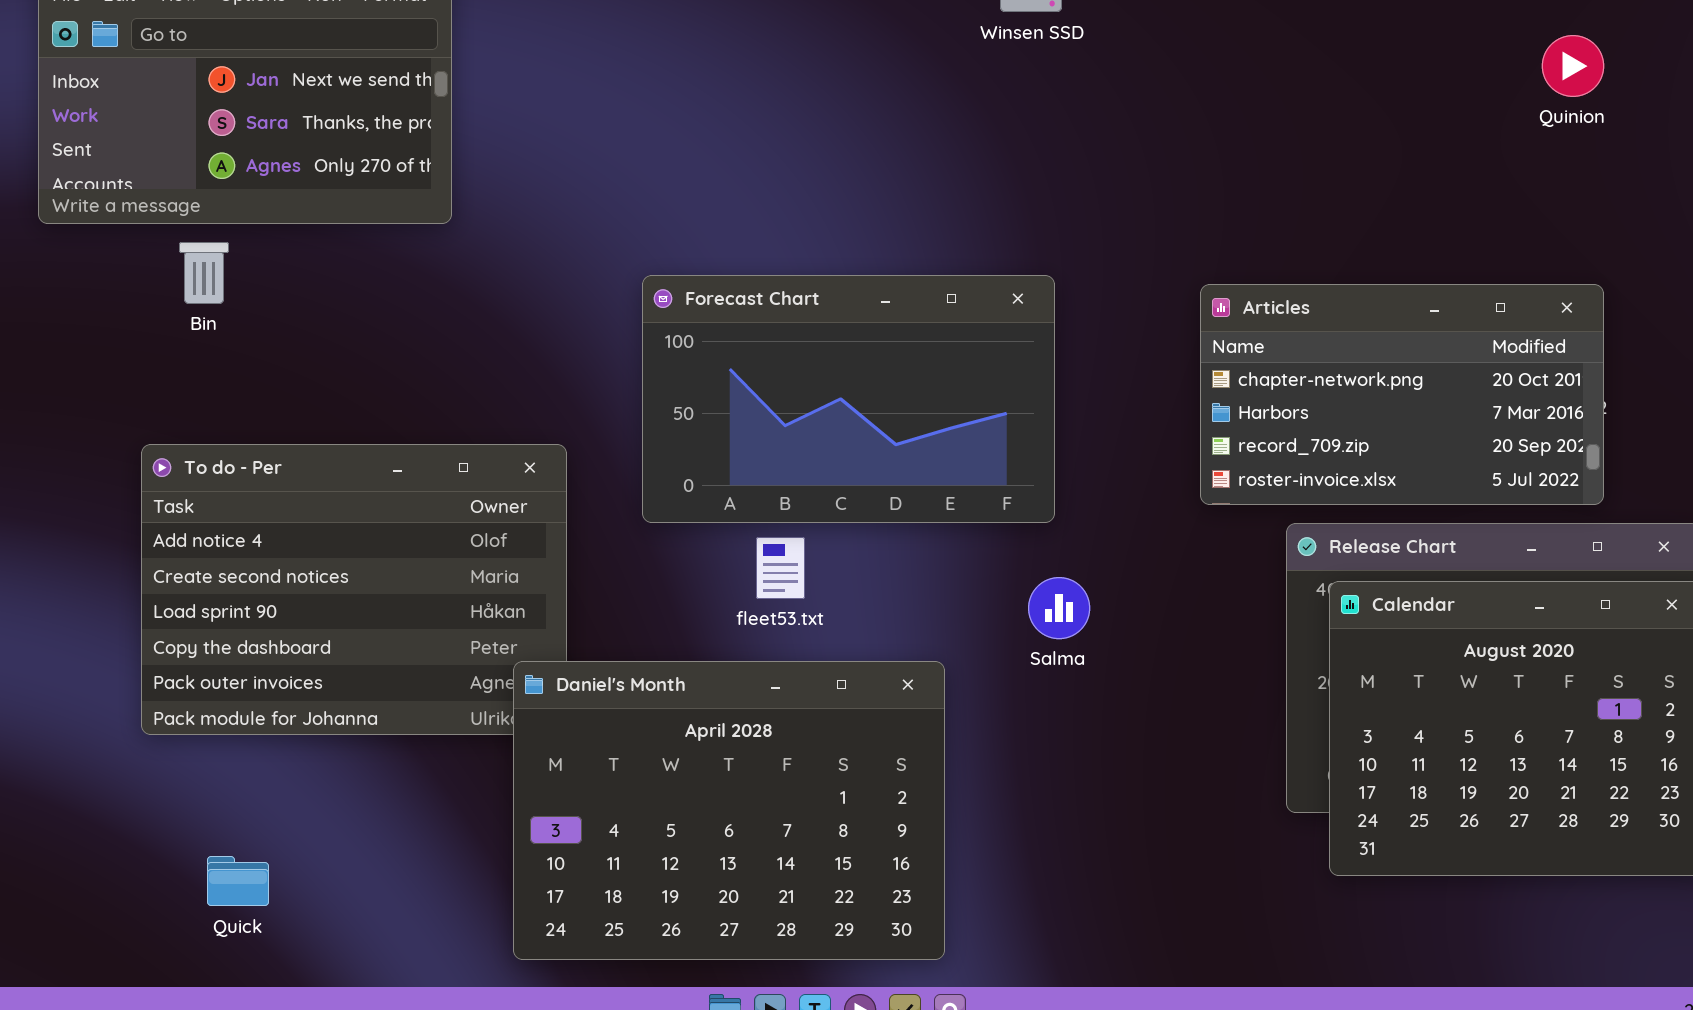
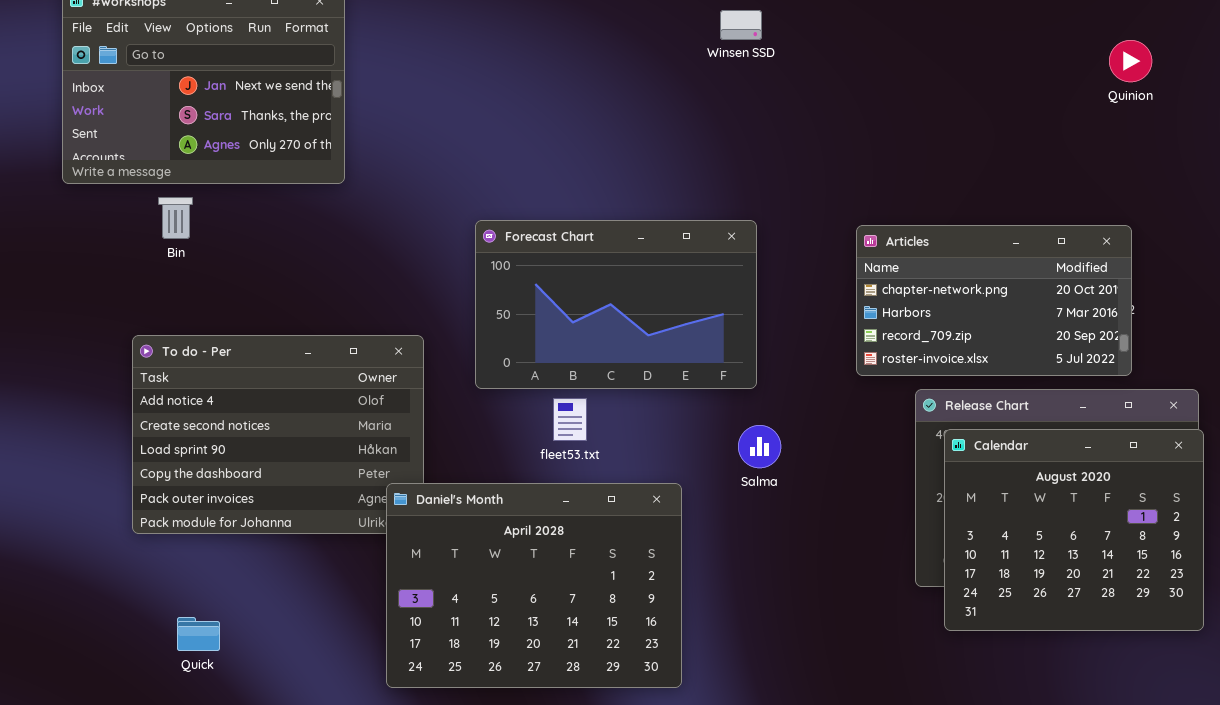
Quinion: [1542,35,1604,97] -> [1109,40,1152,82], moved

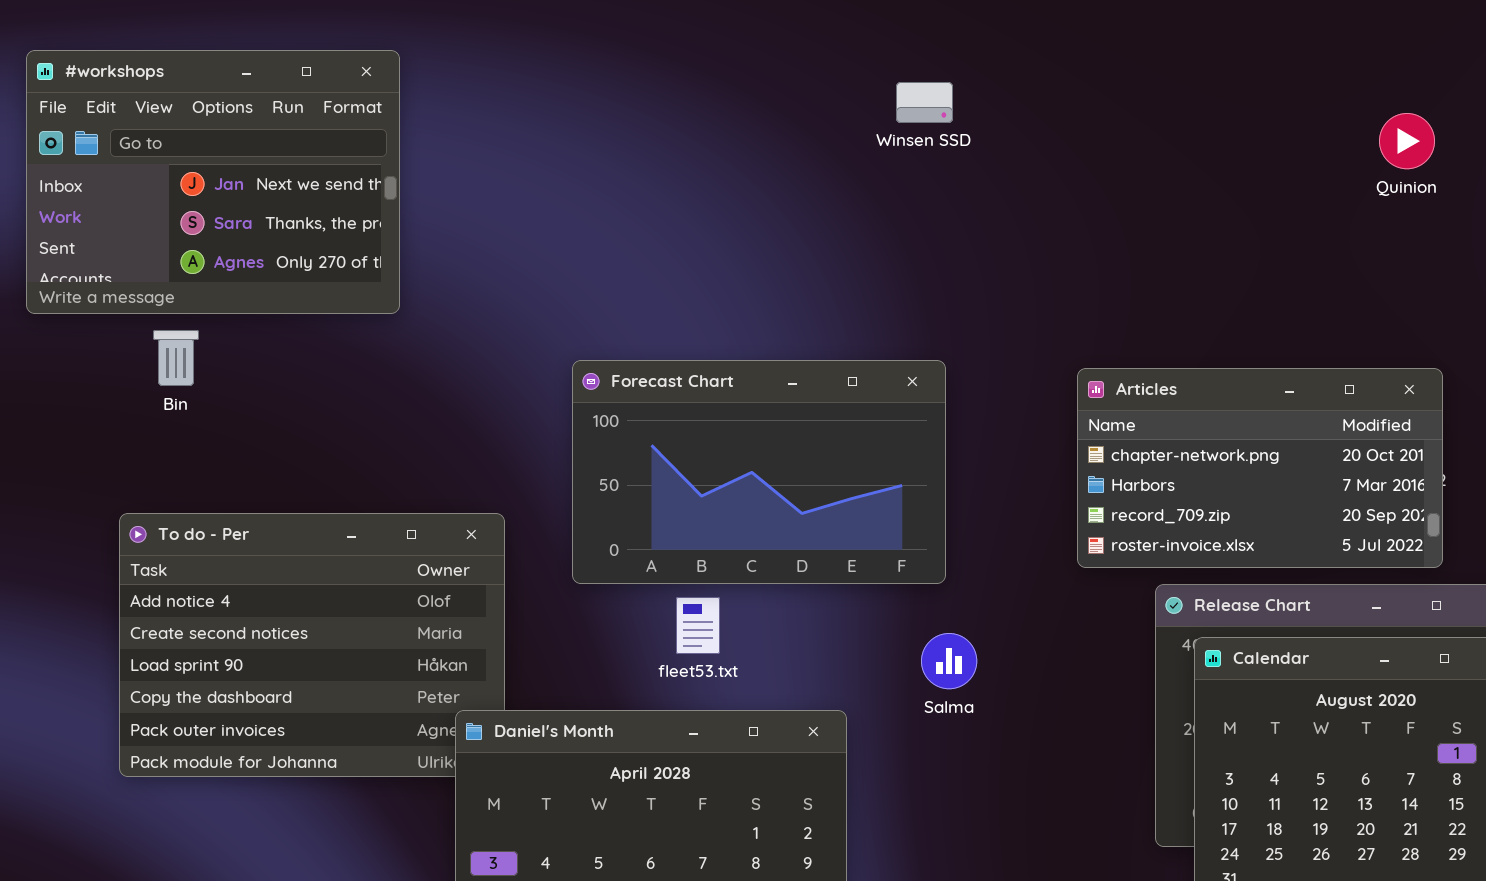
Quinion: [1109,40,1152,82] -> [1379,113,1435,169], moved

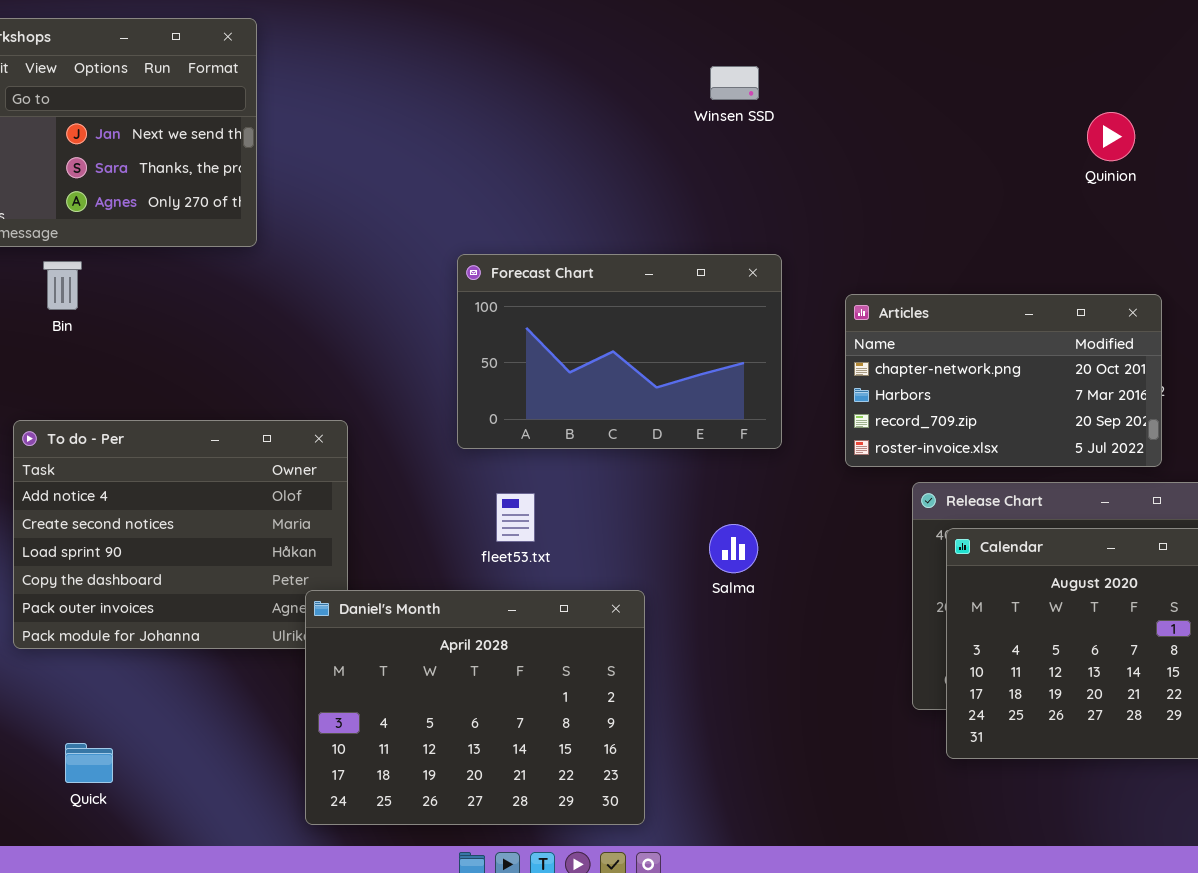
Winsen SSD: [896,82,953,123] -> [710,66,759,100], moved
Quinion: [1379,113,1435,169] -> [1087,112,1135,161], moved
Forecast Chart: [572,360,946,584] -> [457,254,782,449], moved

